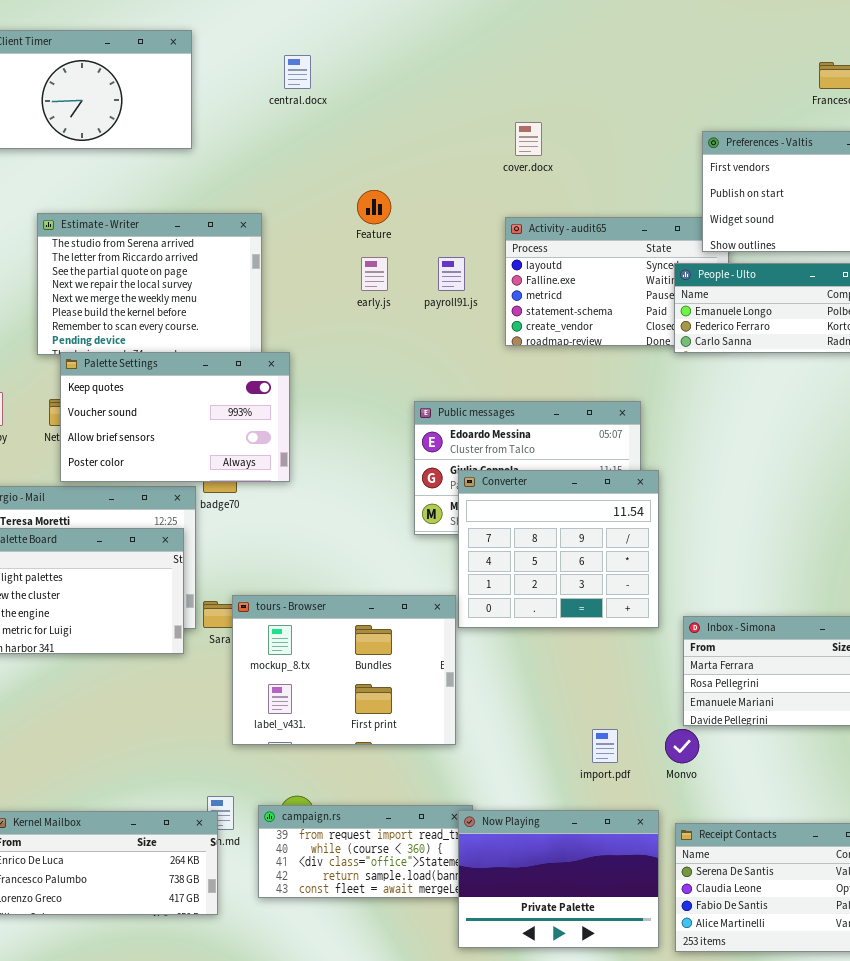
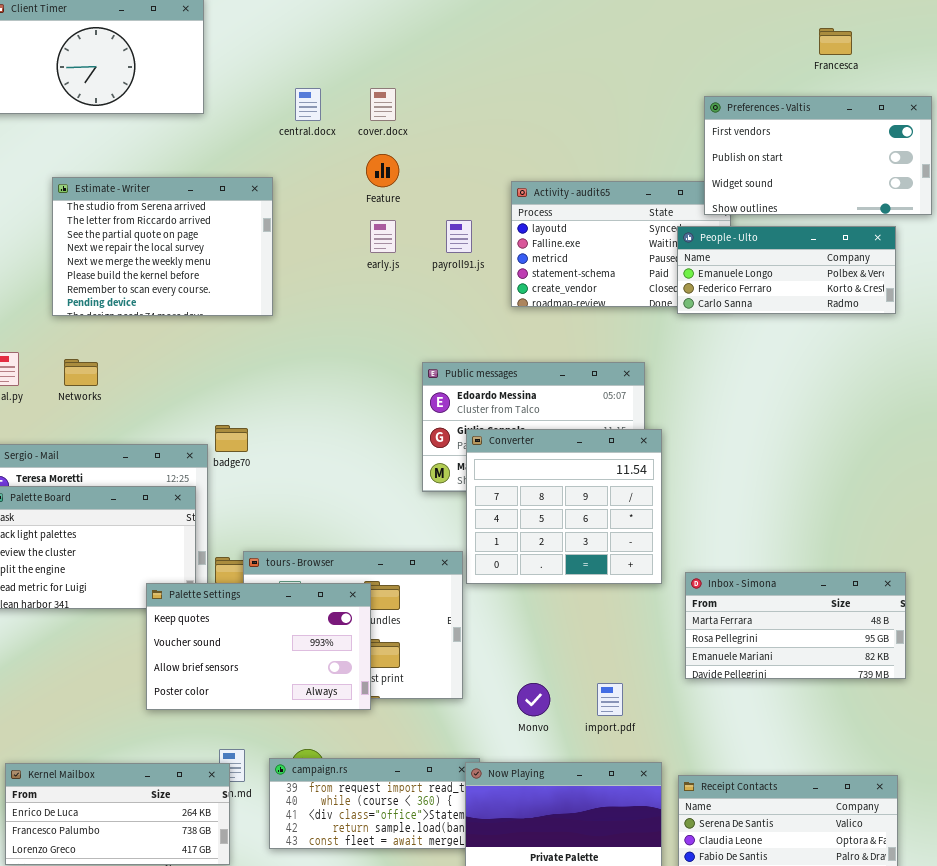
central.docx: [284,55,311,89] -> [295,88,321,121], moved
cover.docx: [515,122,542,156] -> [370,88,396,121], moved
Palette Settings: [60,352,290,482] -> [146,583,371,710], moved
Monvo: [665,729,699,763] -> [517,683,550,716], moved

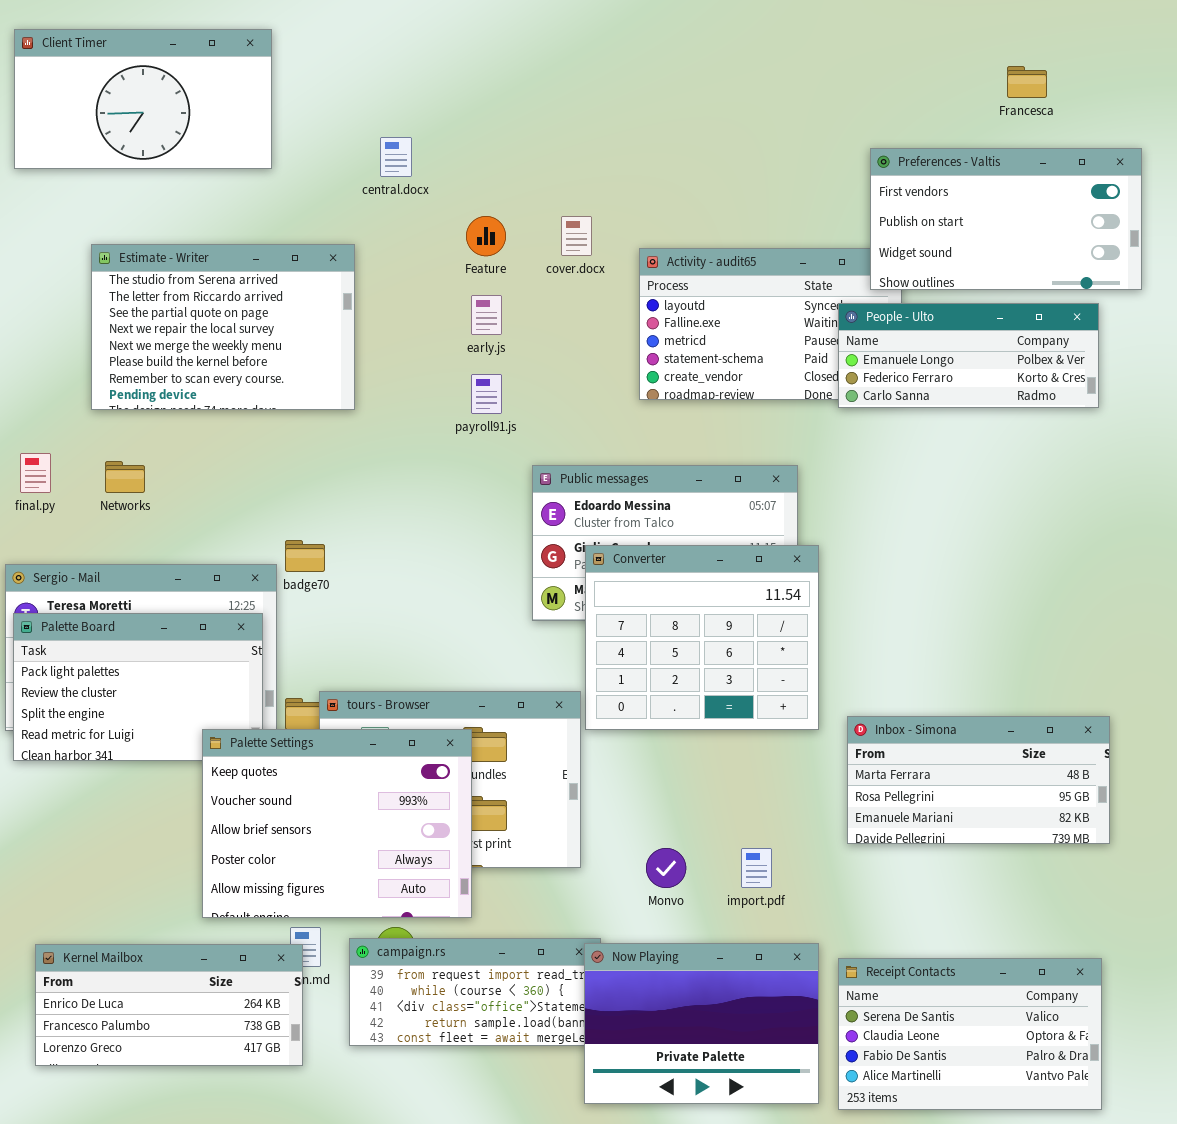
cover.docx: [370,88,396,121] -> [561,216,592,256], moved
payroll91.js: [446,220,472,253] -> [471,374,502,414], moved
Palette Settings: [146,583,371,710] -> [202,729,472,918], resized

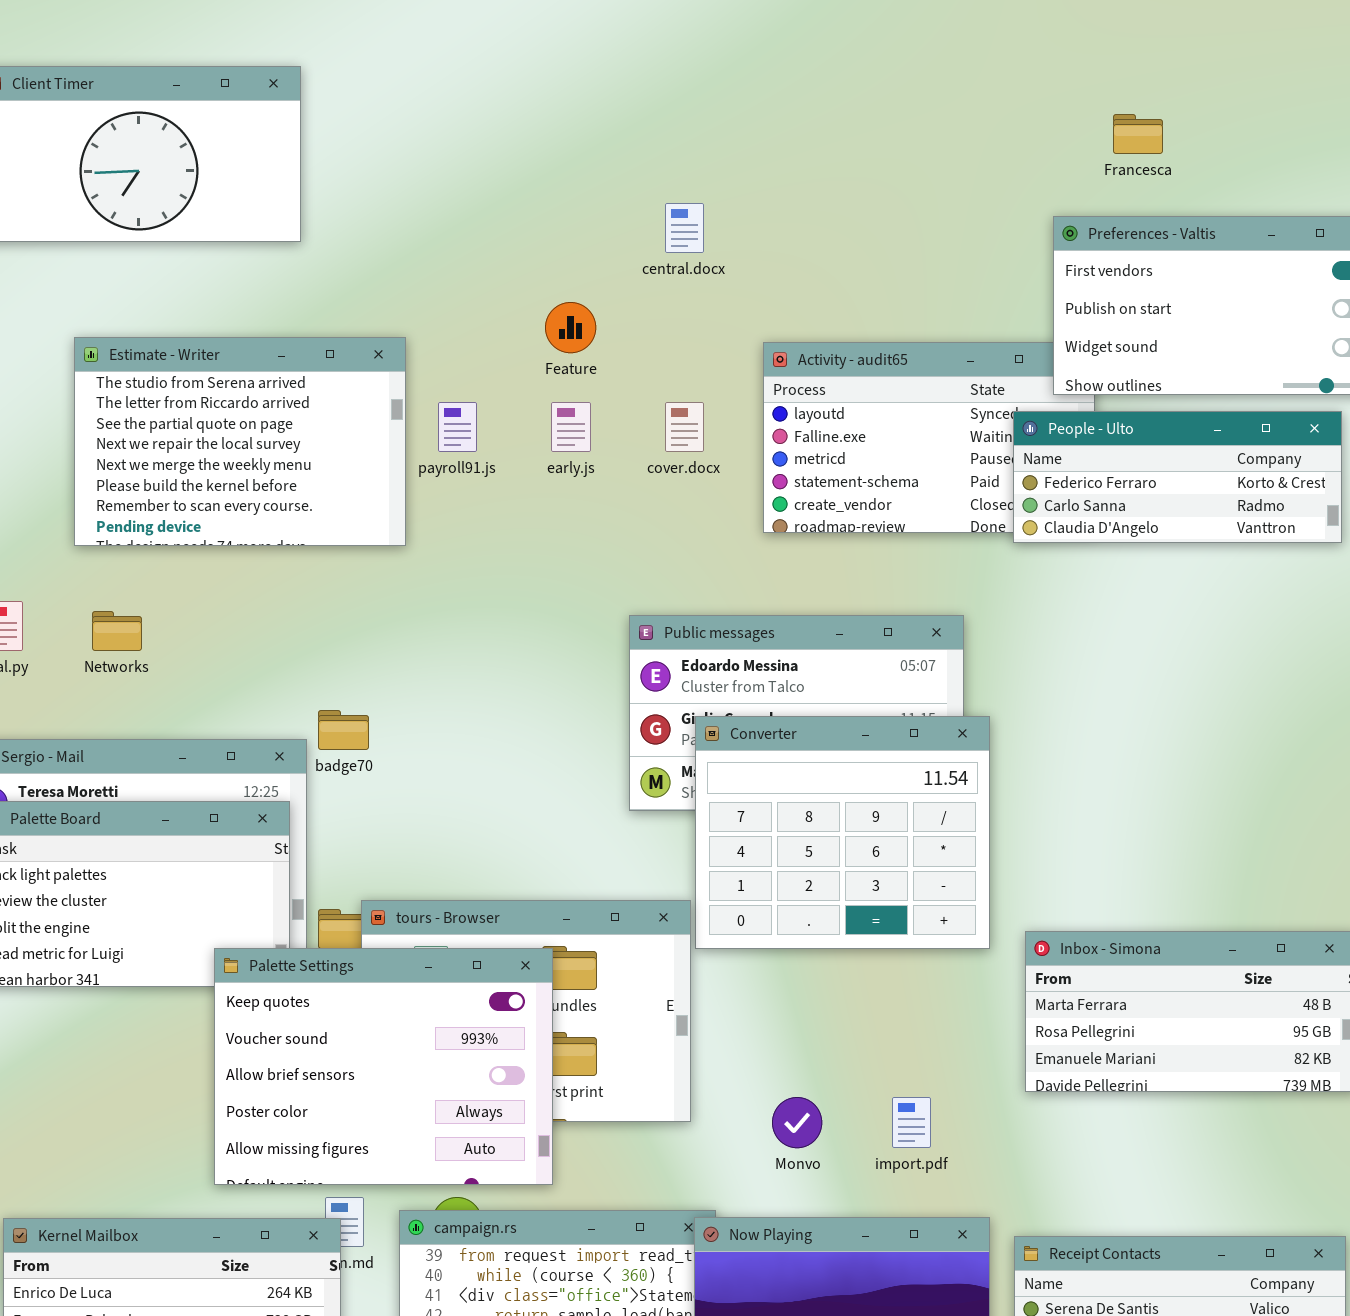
Francesca: [1007,66,1047,98] -> [1113,114,1163,154], moved
central.docx: [380,137,412,177] -> [665,203,704,253], moved
cover.docx: [561,216,592,256] -> [665,402,704,452], moved
People - Ulto: [838,303,1099,408] -> [1013,411,1342,543], scrolled down 1 row
payroll91.js: [471,374,502,414] -> [438,402,477,452], moved

